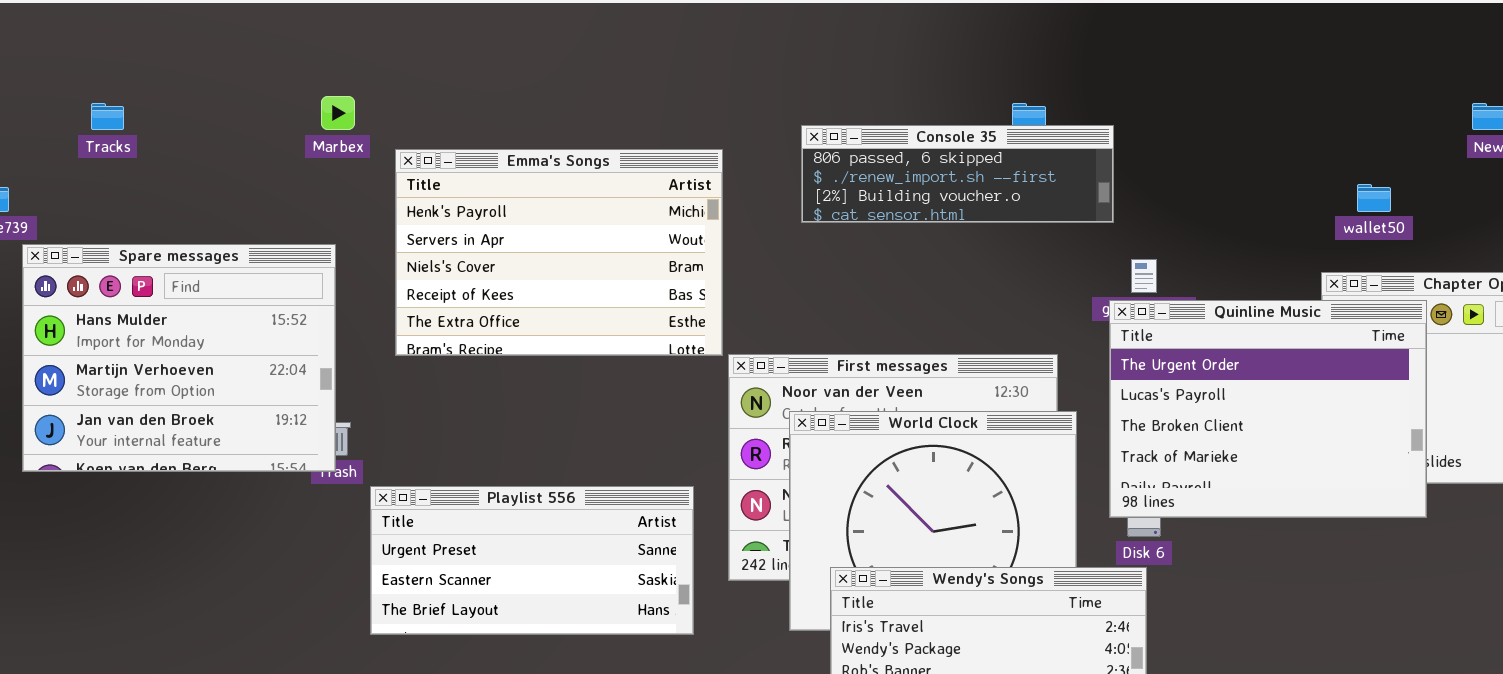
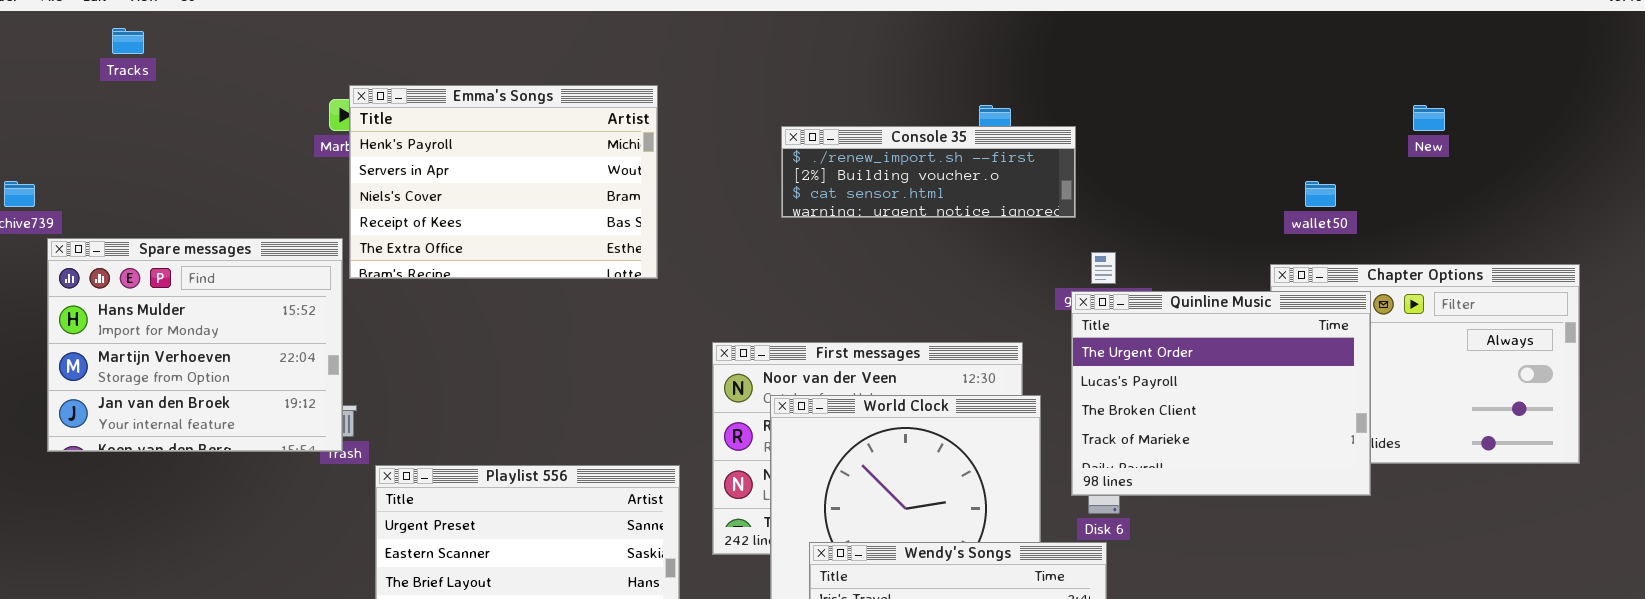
Tracks: [91,103,124,130] -> [112,28,144,54], moved
Console 35: [801,125,1114,223] -> [781,126,1076,218], scrolled down 1 row
Emma's Songs: [395,149,723,356] -> [349,85,658,279], moved

